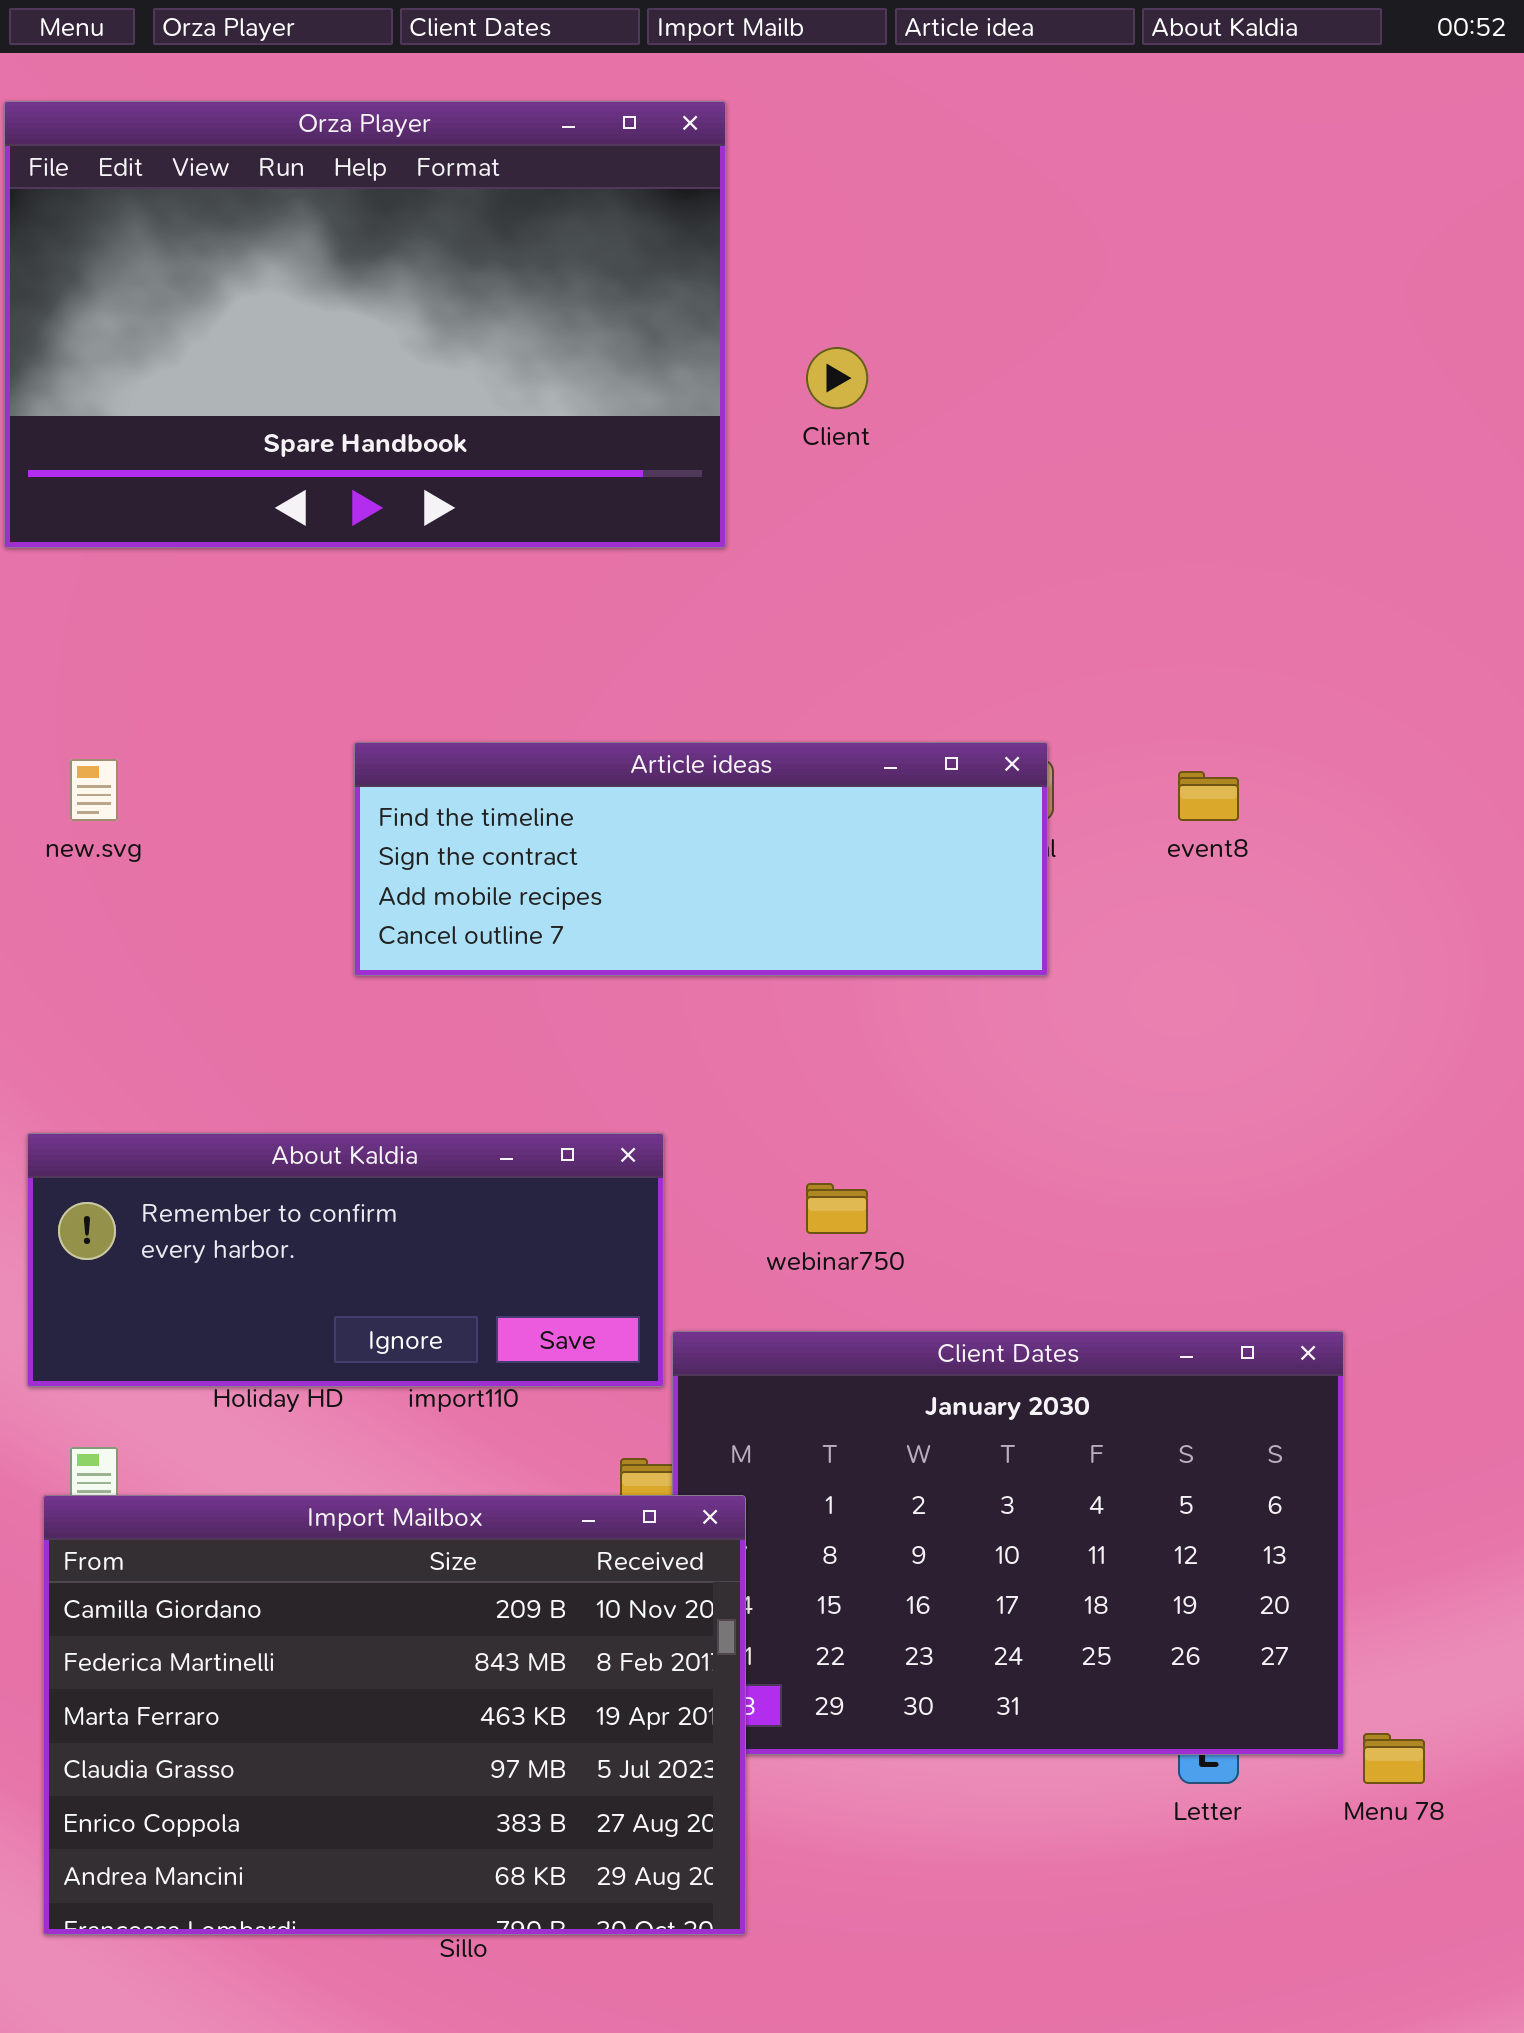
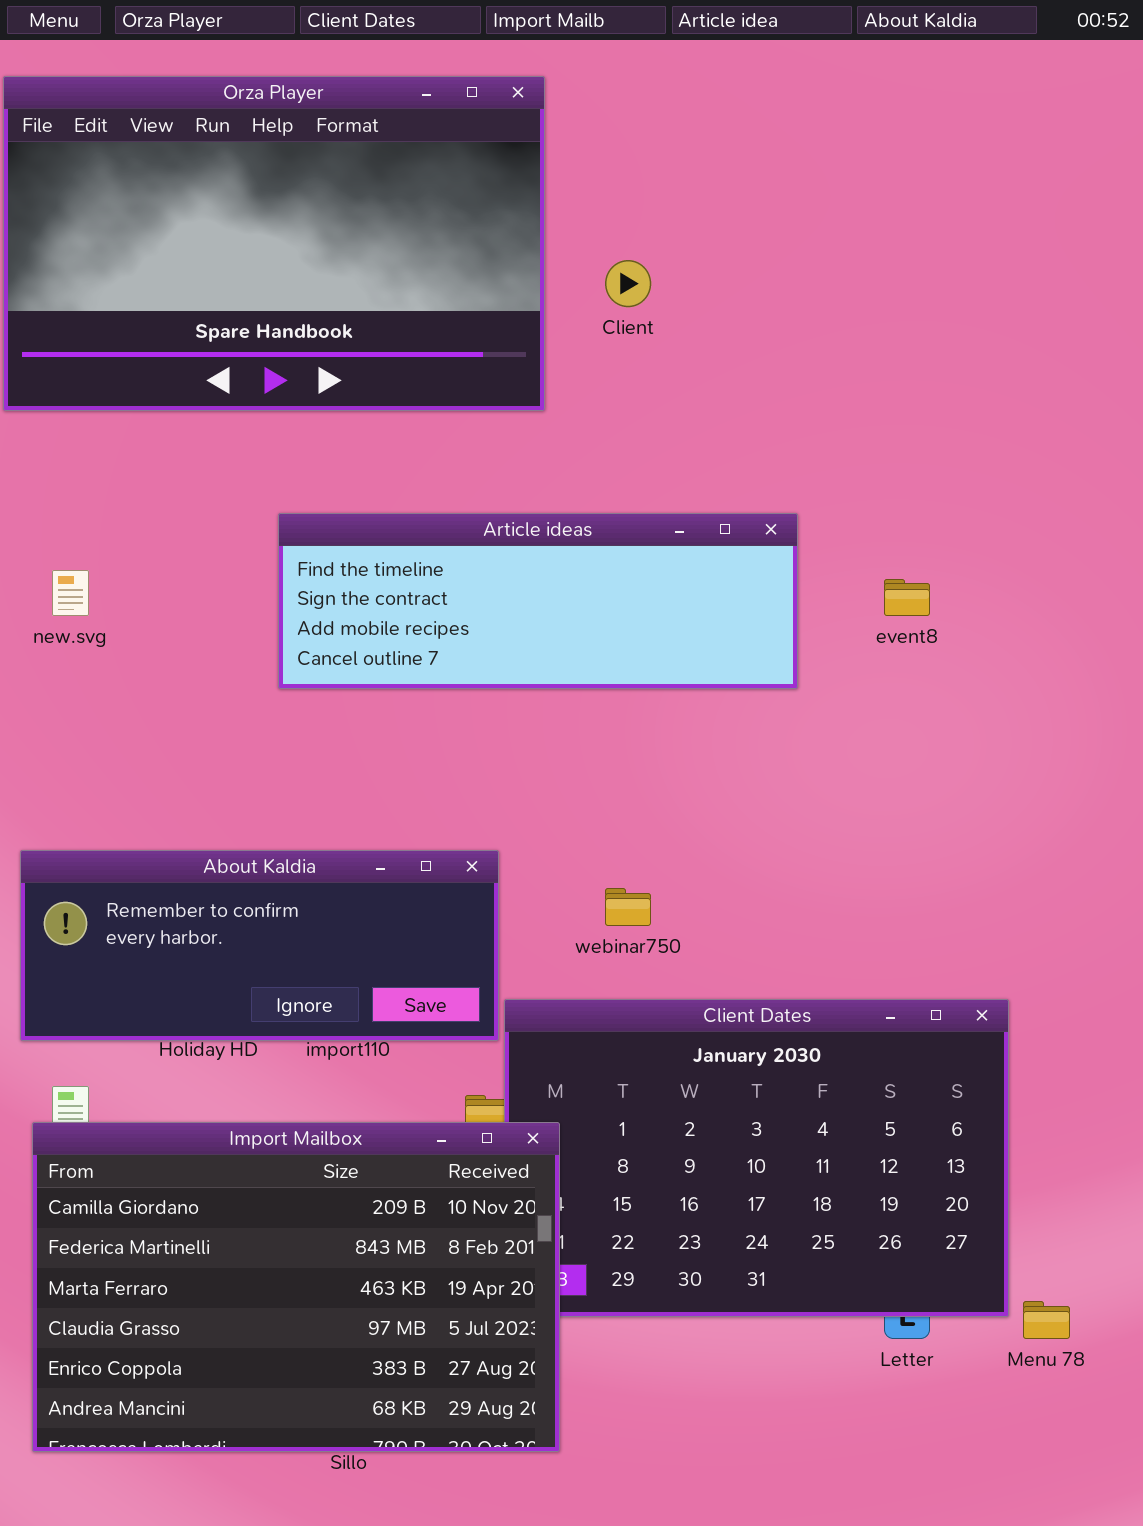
Article ideas: [354,742,1048,976] -> [278,513,798,689], moved

